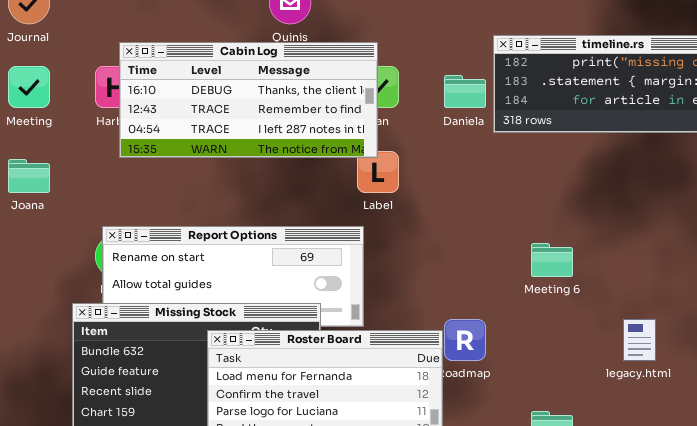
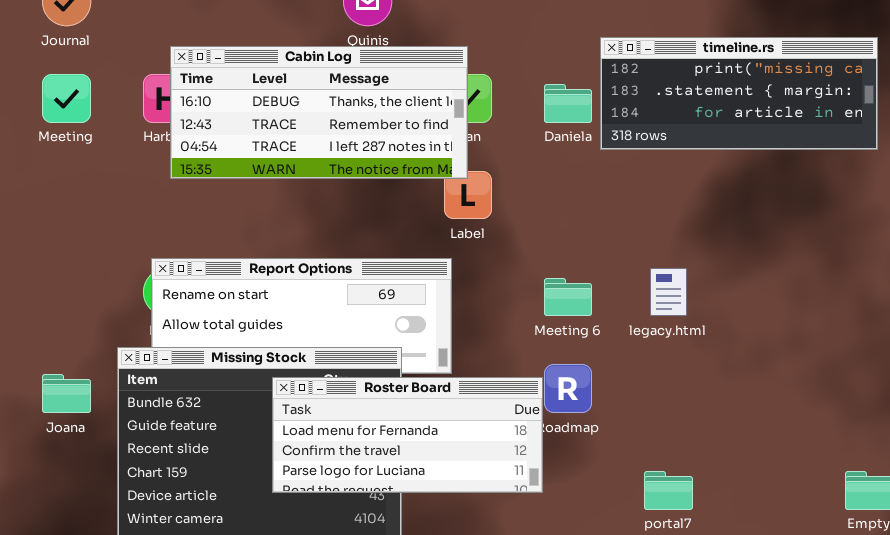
Joana: [8,159,50,193] -> [42,374,91,413], moved
Meeting 6: [531,243,573,277] -> [544,278,592,316], moved
legacy.html: [623,319,656,361] -> [650,268,687,316], moved

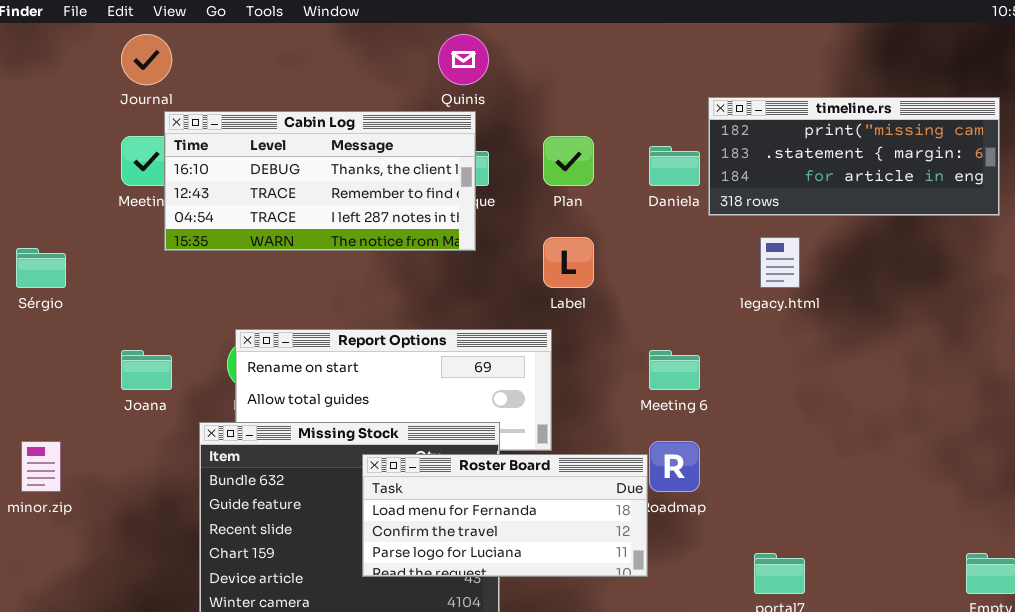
Cabin Log: [170,46,468,179] -> [164,111,476,251], moved
legacy.html: [650,268,687,316] -> [760,237,800,288], moved
Joana: [42,374,91,413] -> [121,350,172,390], moved

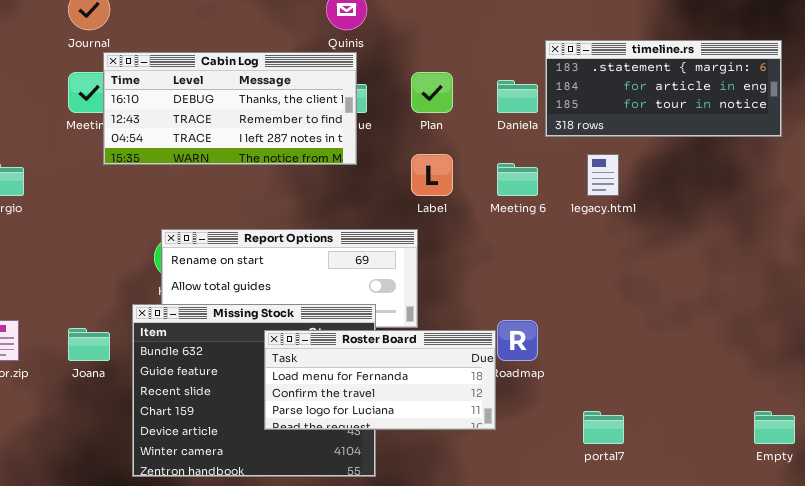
timeline.rs: [708,97,1000,216] -> [545,40,782,137], scrolled down 1 row
Joana: [121,350,172,390] -> [68,328,110,361], moved
Meeting 6: [649,350,700,390] -> [497,163,538,196], moved

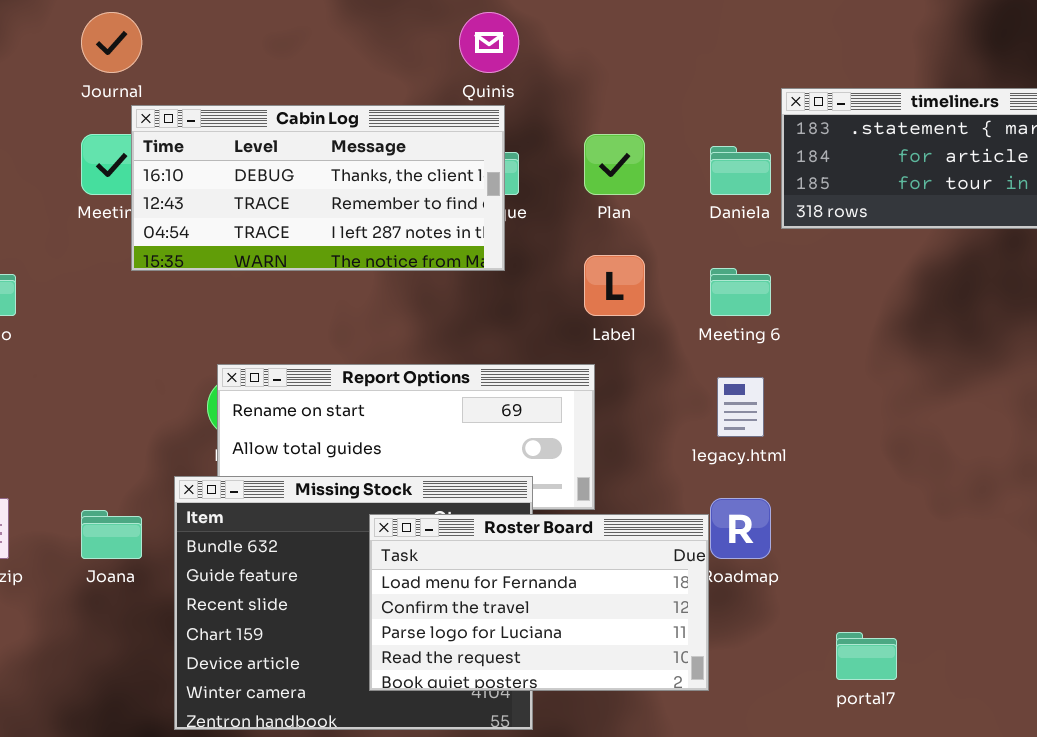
legacy.html: [587,154,619,196] -> [717,377,764,437], moved
Roster Board: [264,330,496,430] -> [369,514,709,691], resized

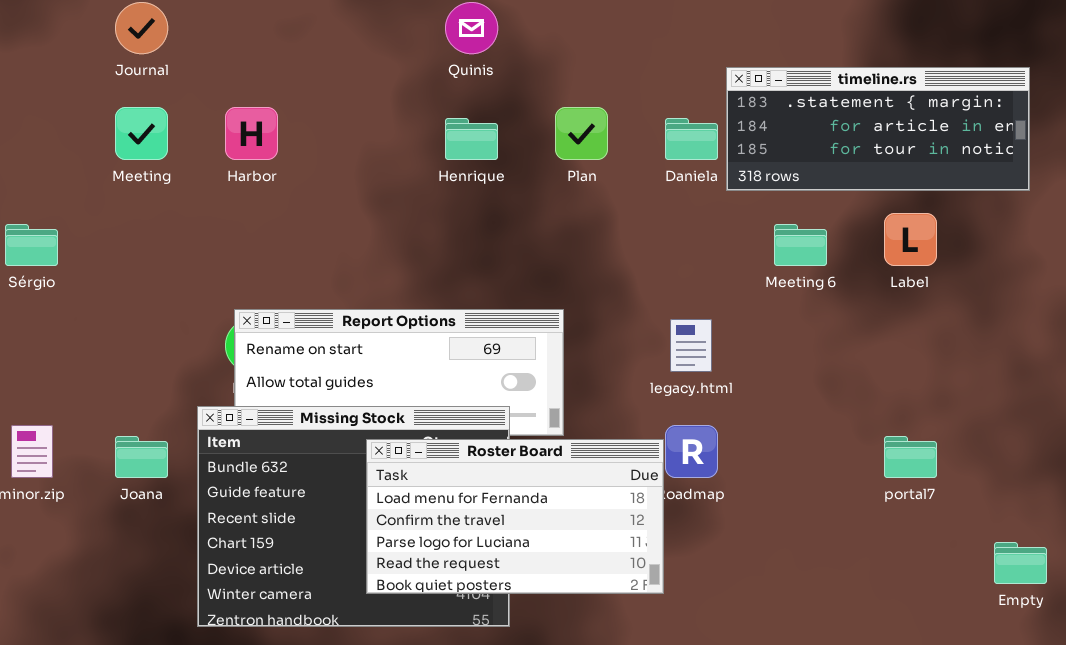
Cabin Log: [131,105,505,271] -> none, closed
Label: [584,255,645,316] -> [884,213,937,266], moved
Meeting 6: [710,268,771,316] -> [774,224,827,266], moved
portal7: [836,632,897,680] -> [884,436,937,478], moved

